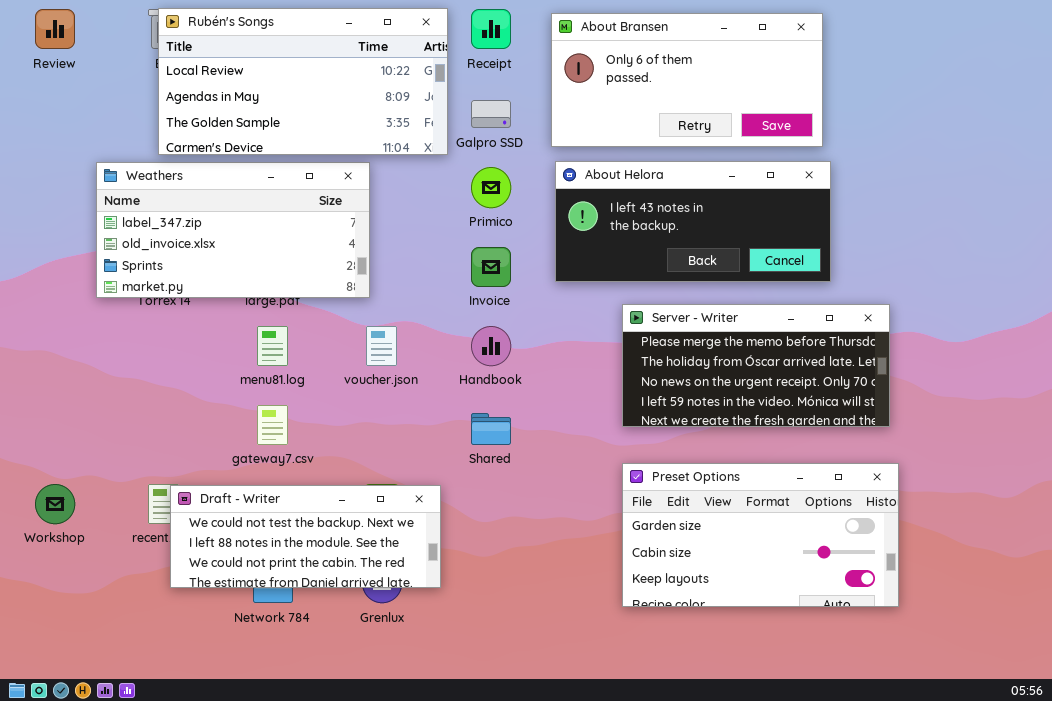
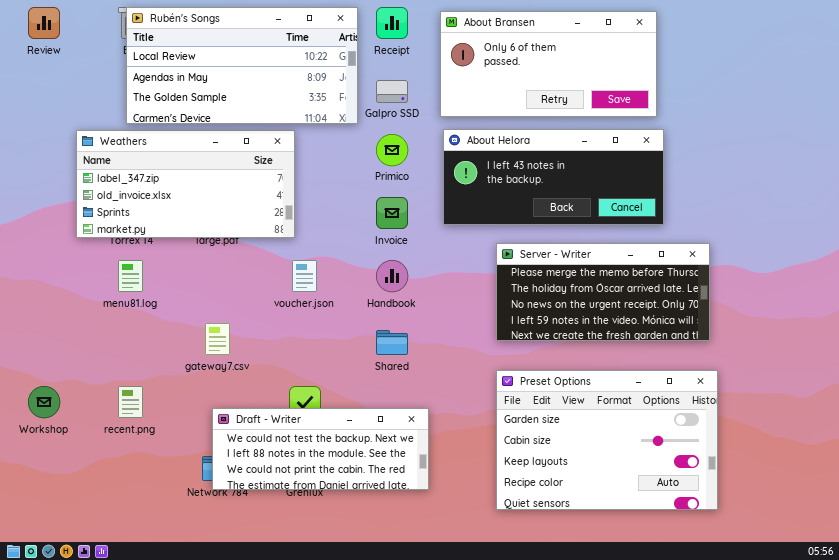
menu81.log: [257,326,288,366] -> [118,260,143,292], moved
Preset Options: [622,463,899,607] -> [496,370,718,510], resized
Draft - Writer: [170,485,441,588] -> [212,408,429,490], moved

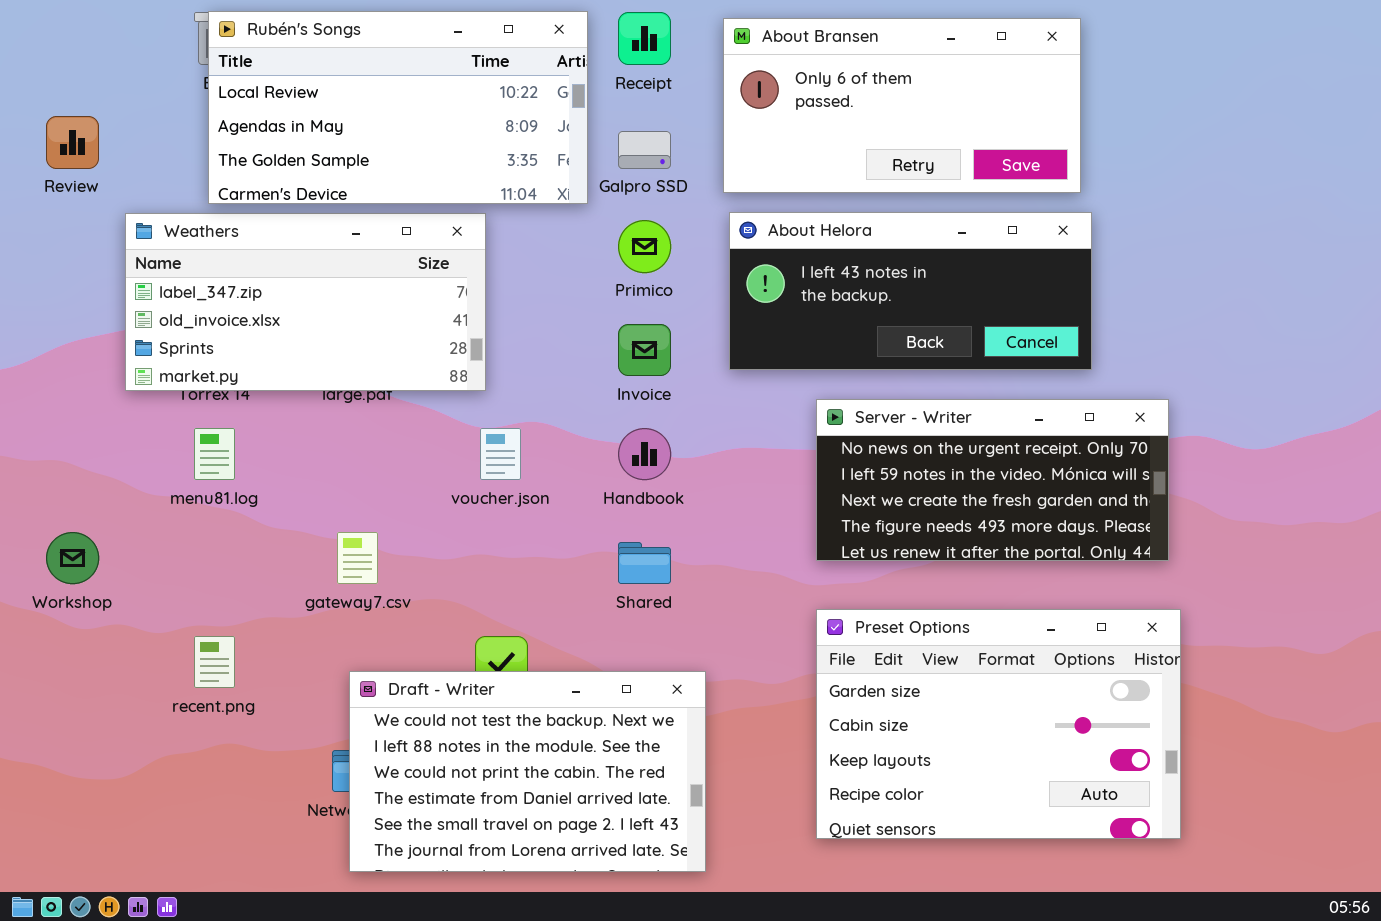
Review: [28,7,60,39] -> [46,116,99,169], moved
Server - Writer: [496,243,710,341] -> [816,399,1169,561], scrolled down 2 rows
Workshop: [28,386,60,418] -> [46,532,99,584], moved
Draft - Writer: [212,408,429,490] -> [349,671,706,872], resized

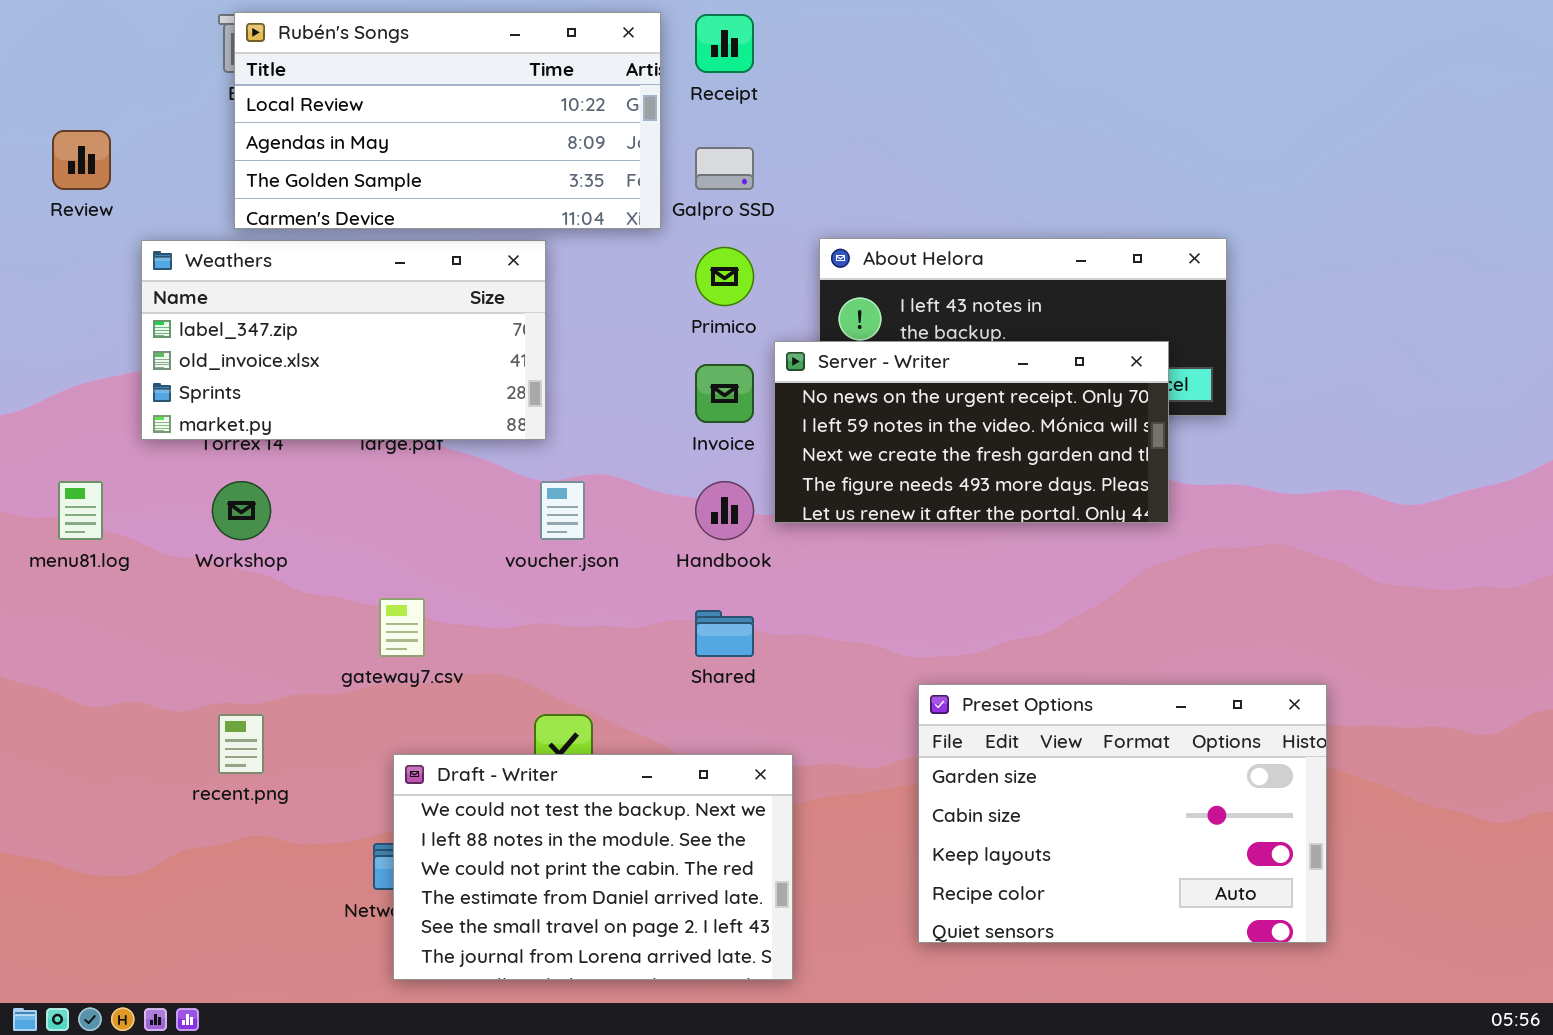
About Bransen: [723,18,1081,193] -> none, closed
Server - Writer: [816,399,1169,561] -> [774,341,1169,523], moved
menu81.log: [194,428,235,480] -> [58,481,103,540], moved
Workshop: [46,532,99,584] -> [212,481,271,540], moved

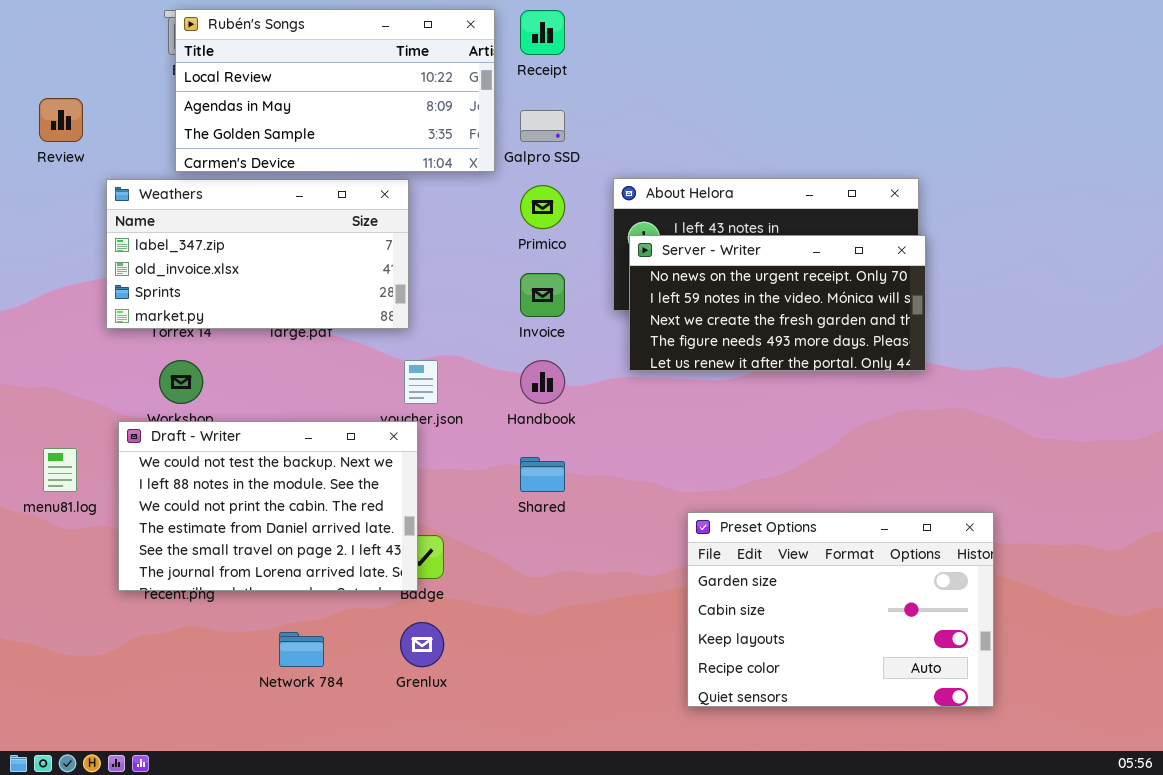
Server - Writer: [774,341,1169,523] -> [629,235,926,371], moved
menu81.log: [58,481,103,540] -> [43,448,77,492], moved
Draft - Writer: [393,754,793,980] -> [118,421,418,591], moved

